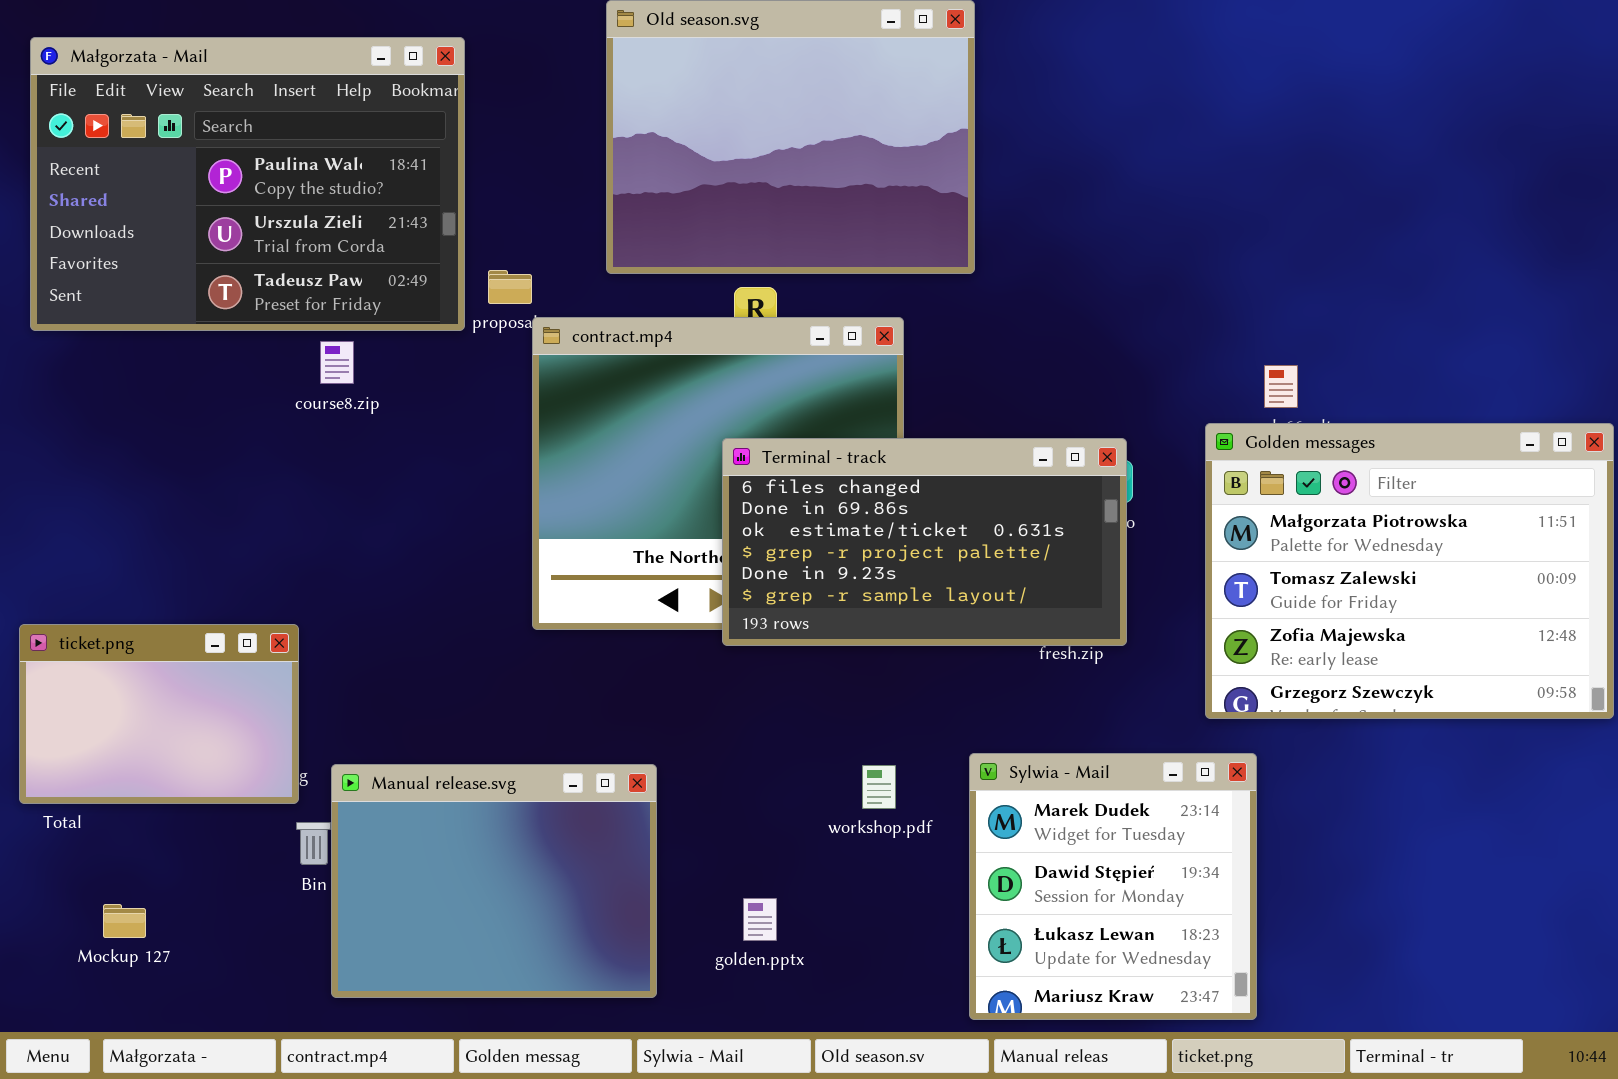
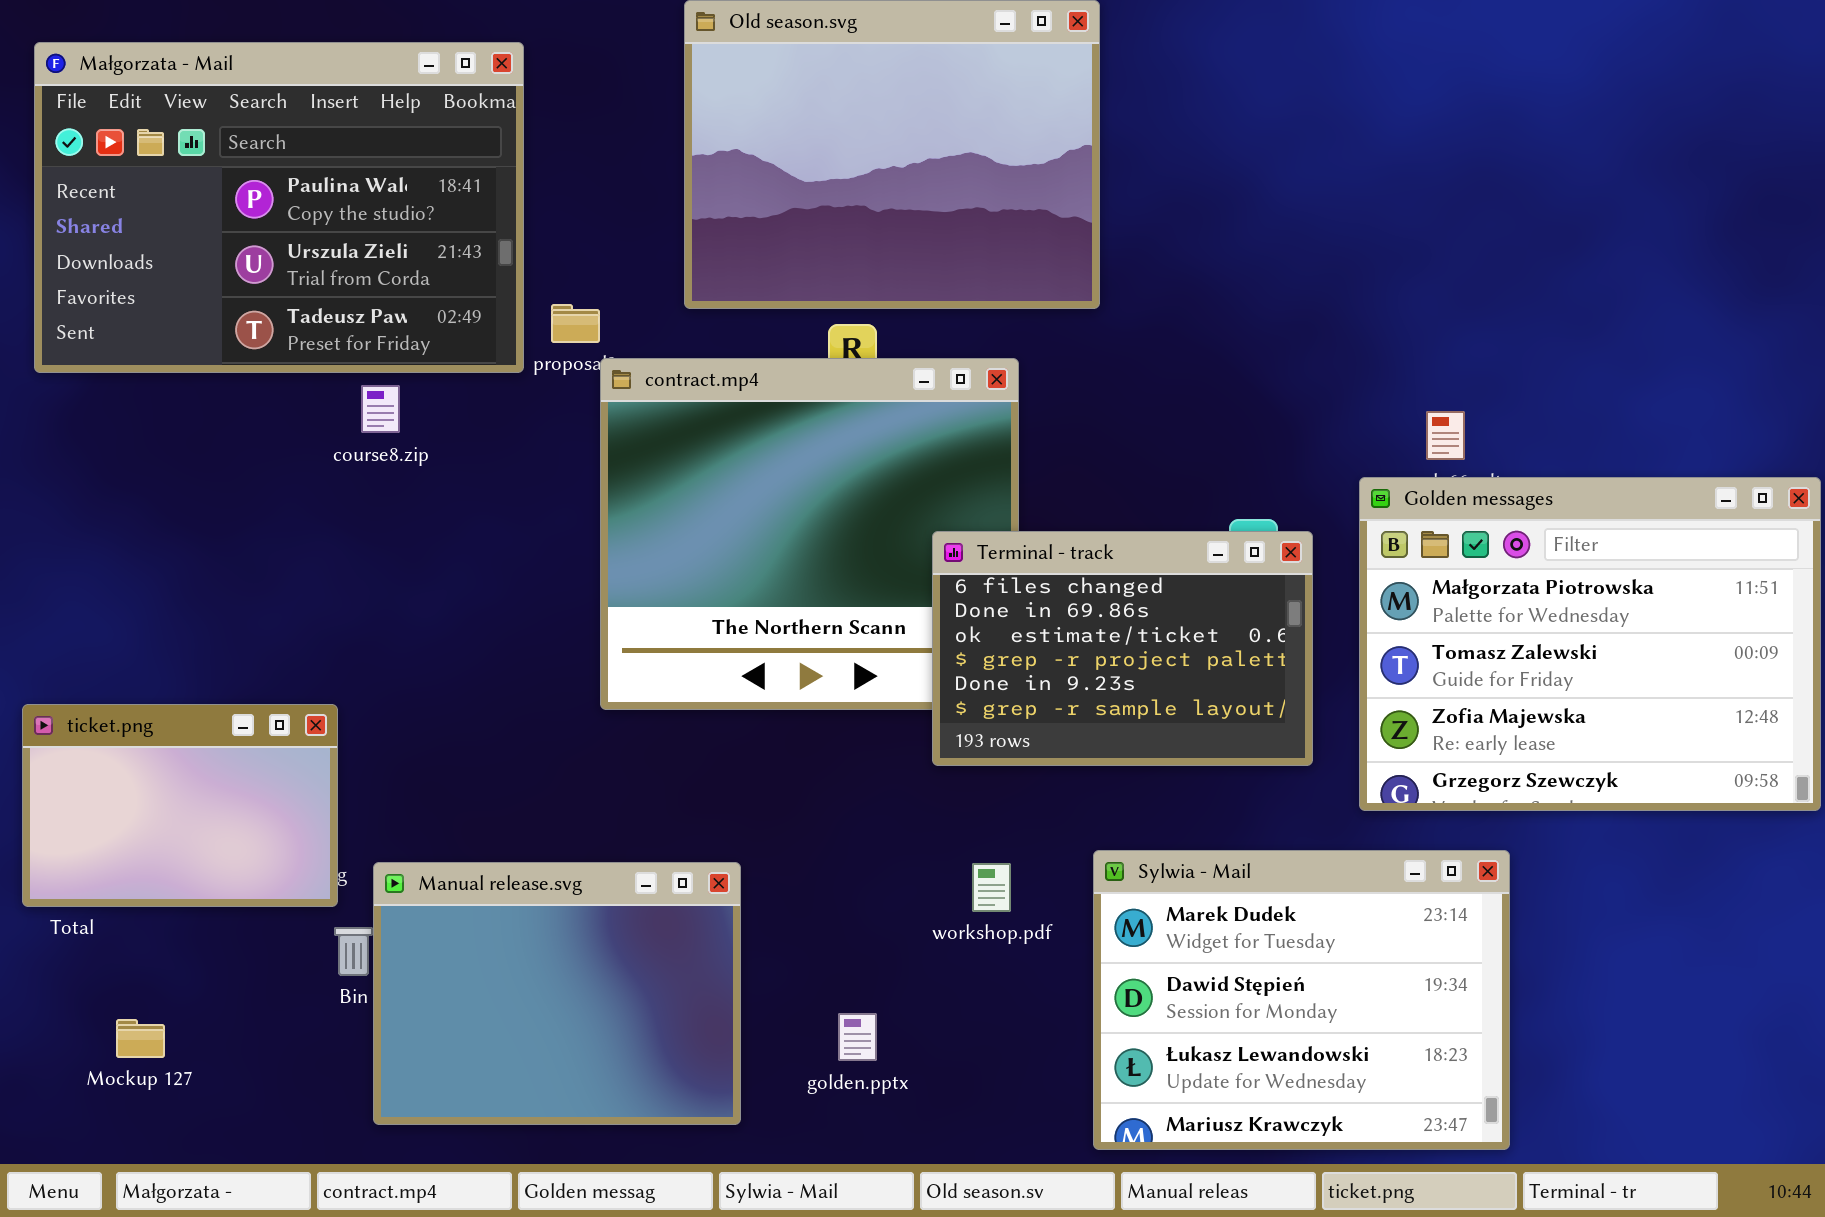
Terminal - track: [722,438,1127,646] -> [932,531,1313,766], moved, resized
Sylwia - Mail: [969,753,1257,1020] -> [1093,850,1510,1150], resized

